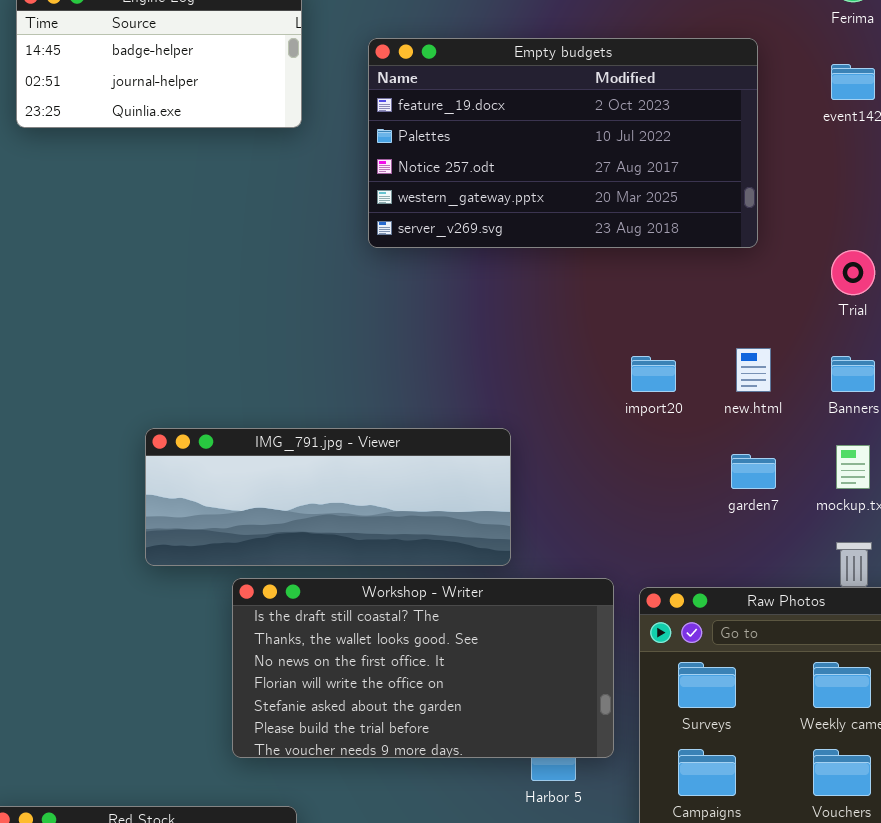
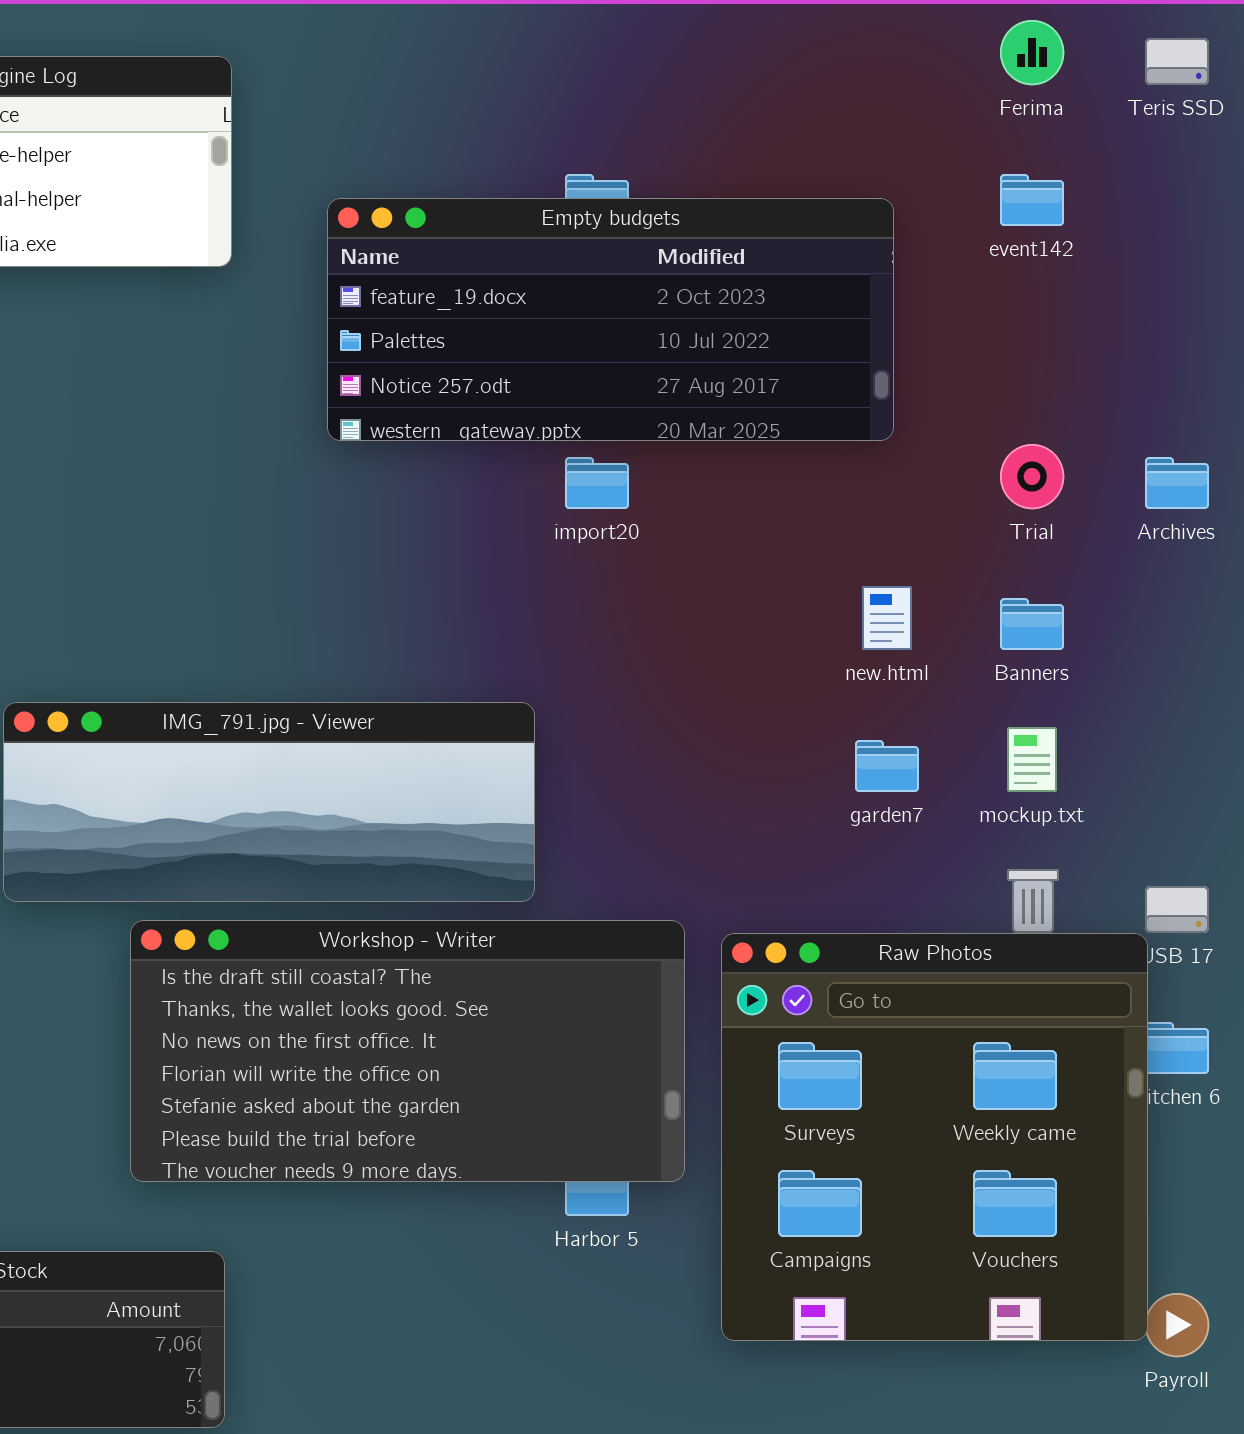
Empty budgets: [368,38,758,248] -> [327,198,894,441], resized
import20: [631,356,676,392] -> [565,457,629,509], moved

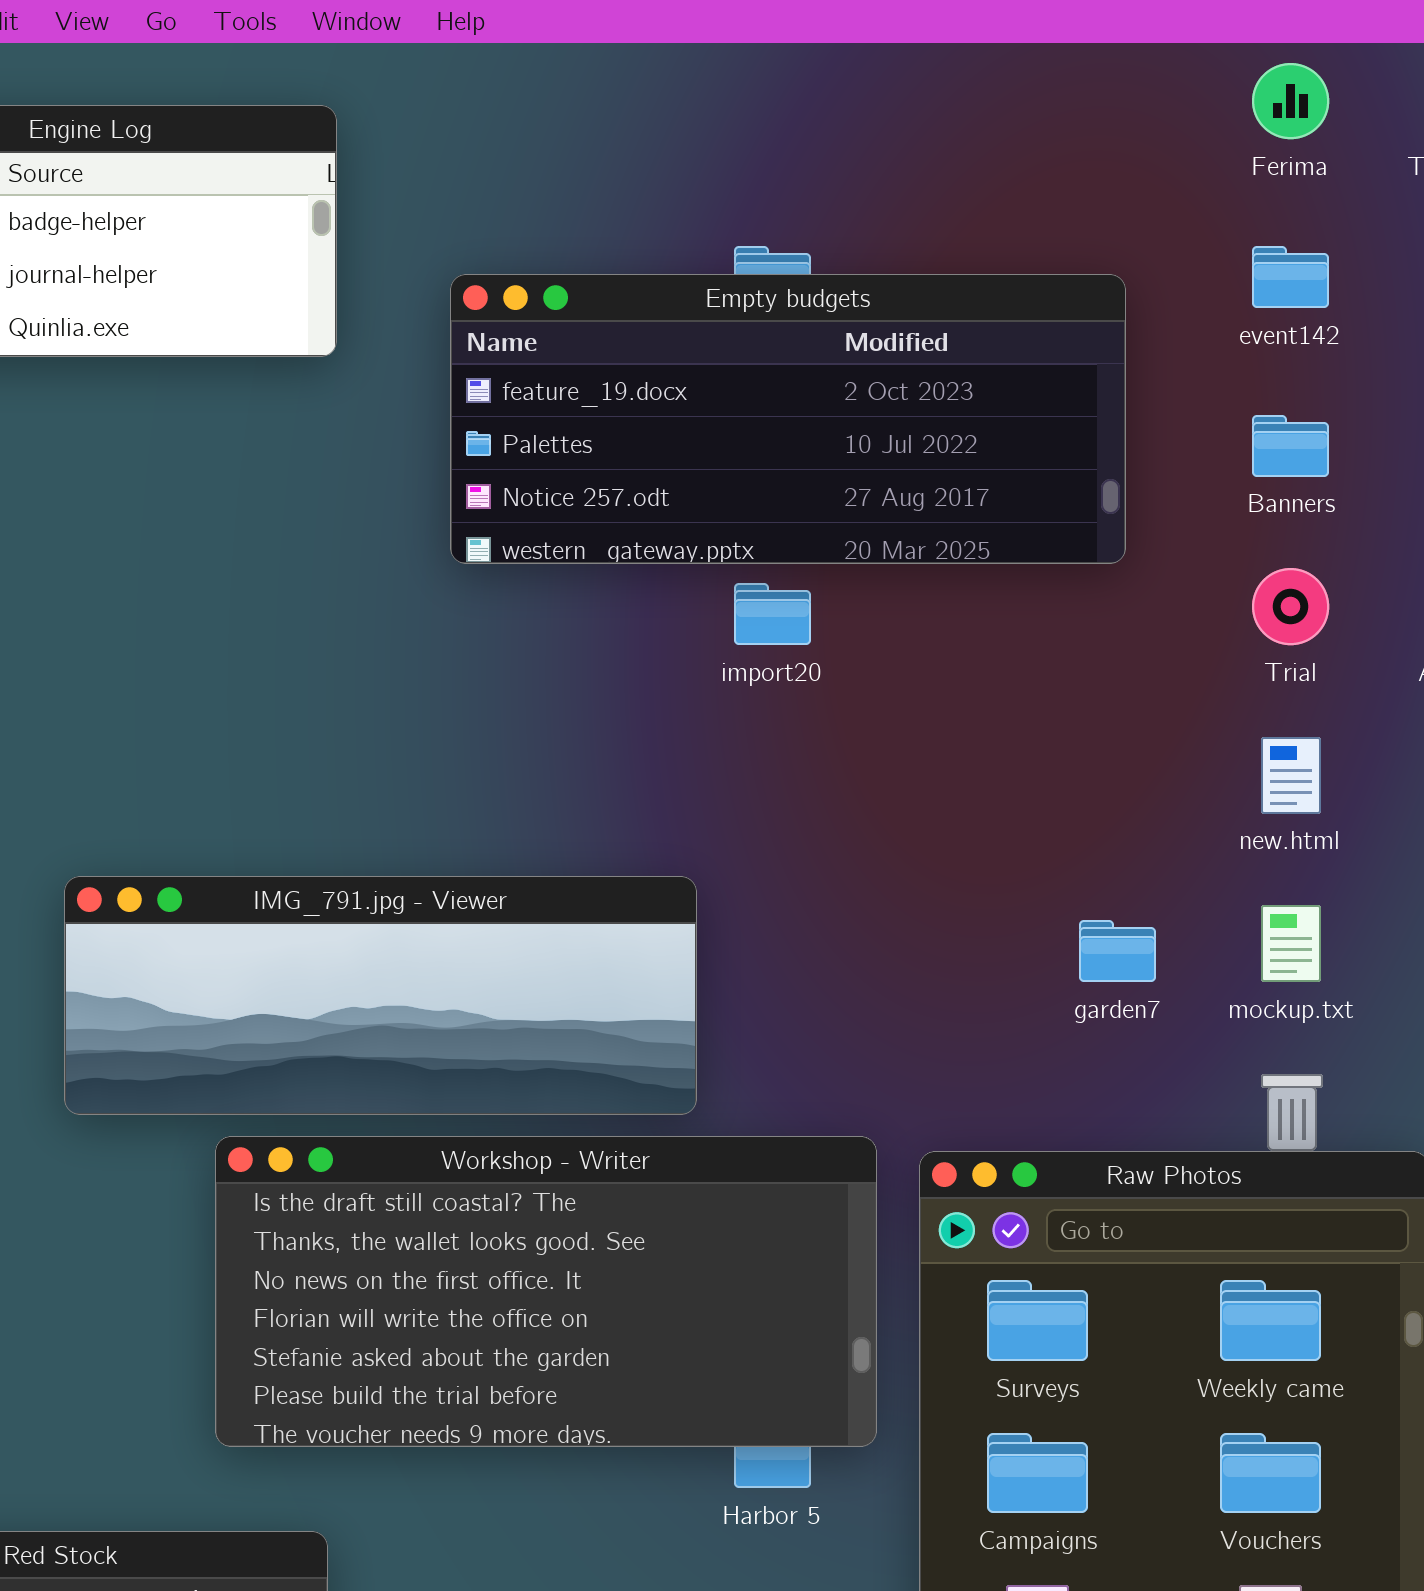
new.html: [862,586,912,650] -> [1261,737,1321,814], moved
Banners: [1000,598,1064,650] -> [1252,415,1329,477], moved

